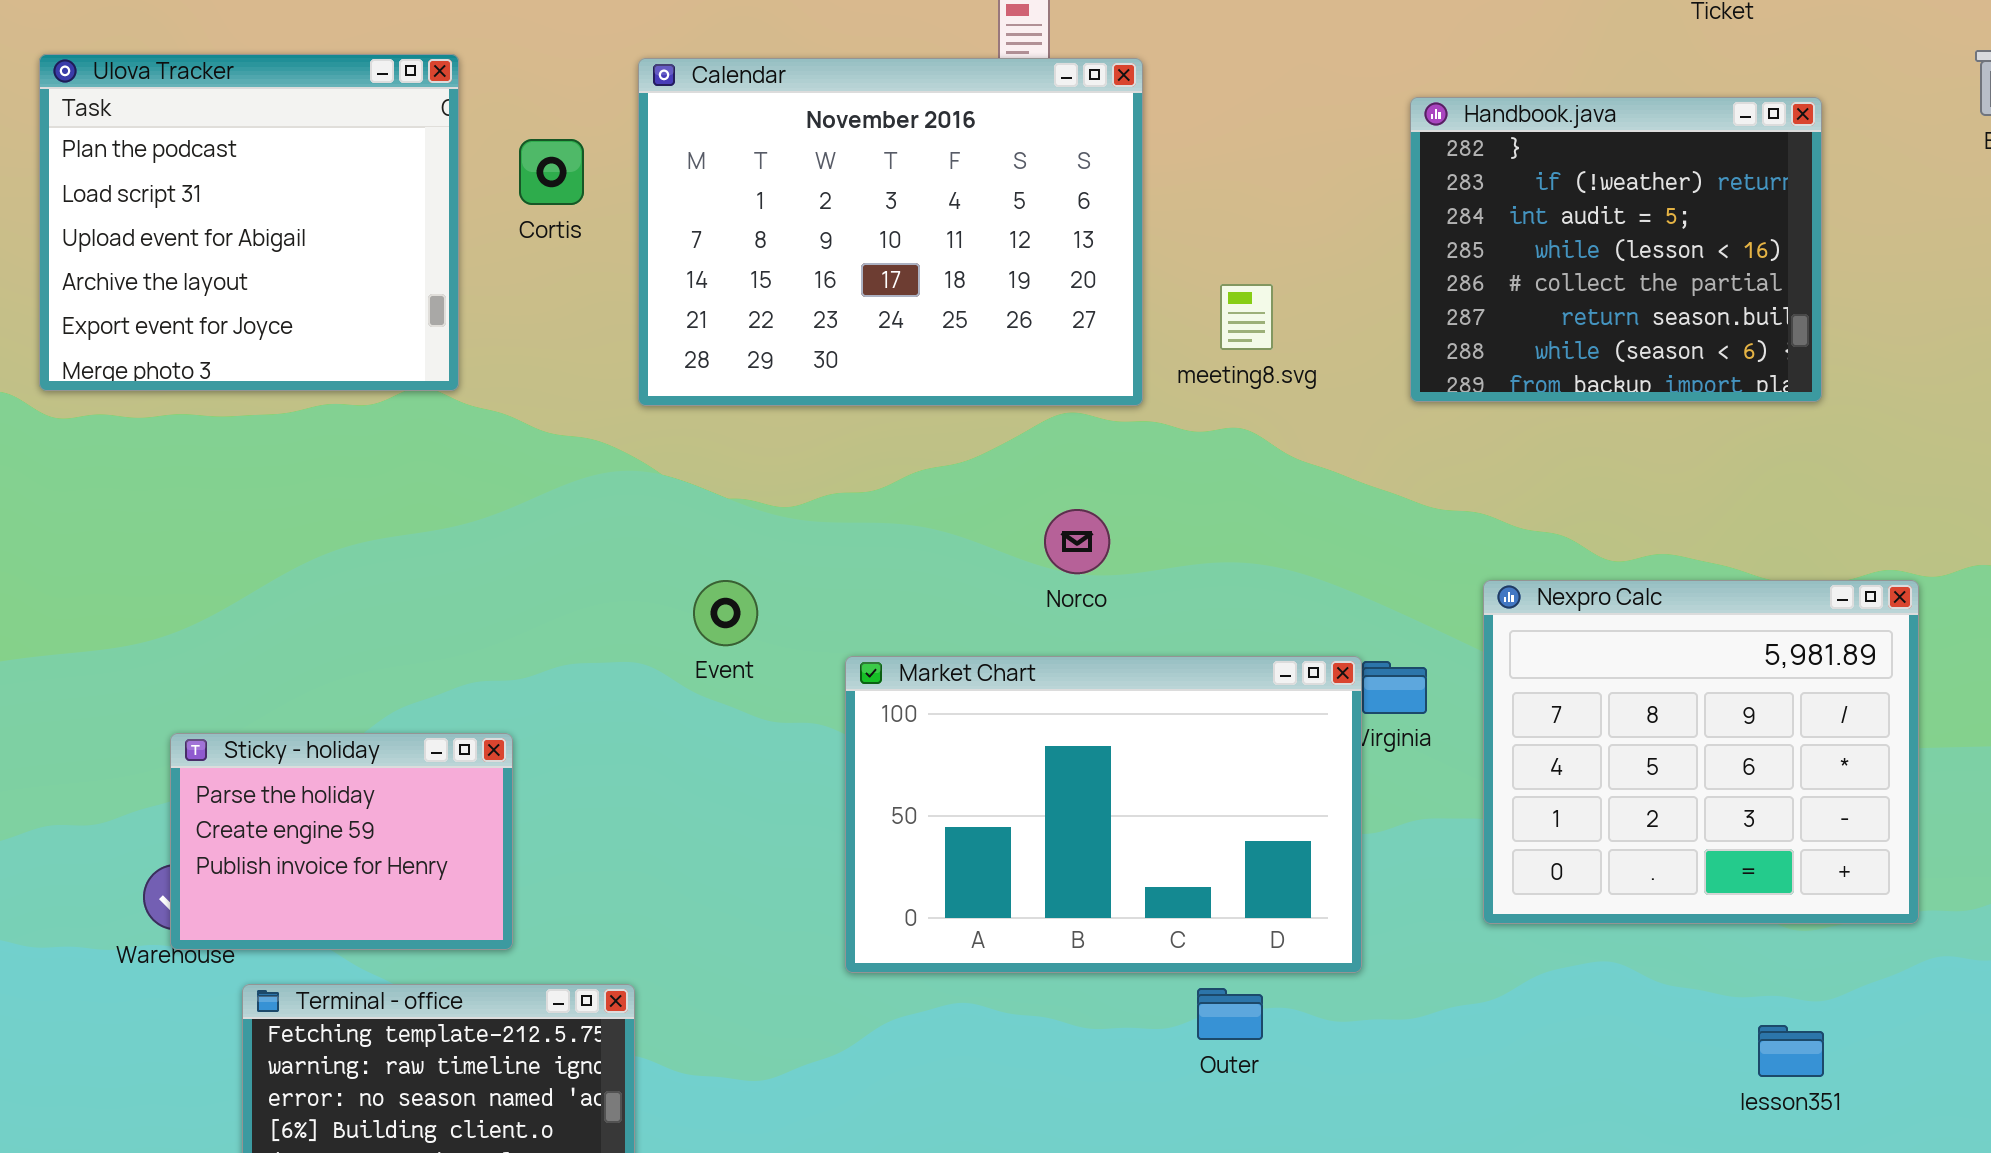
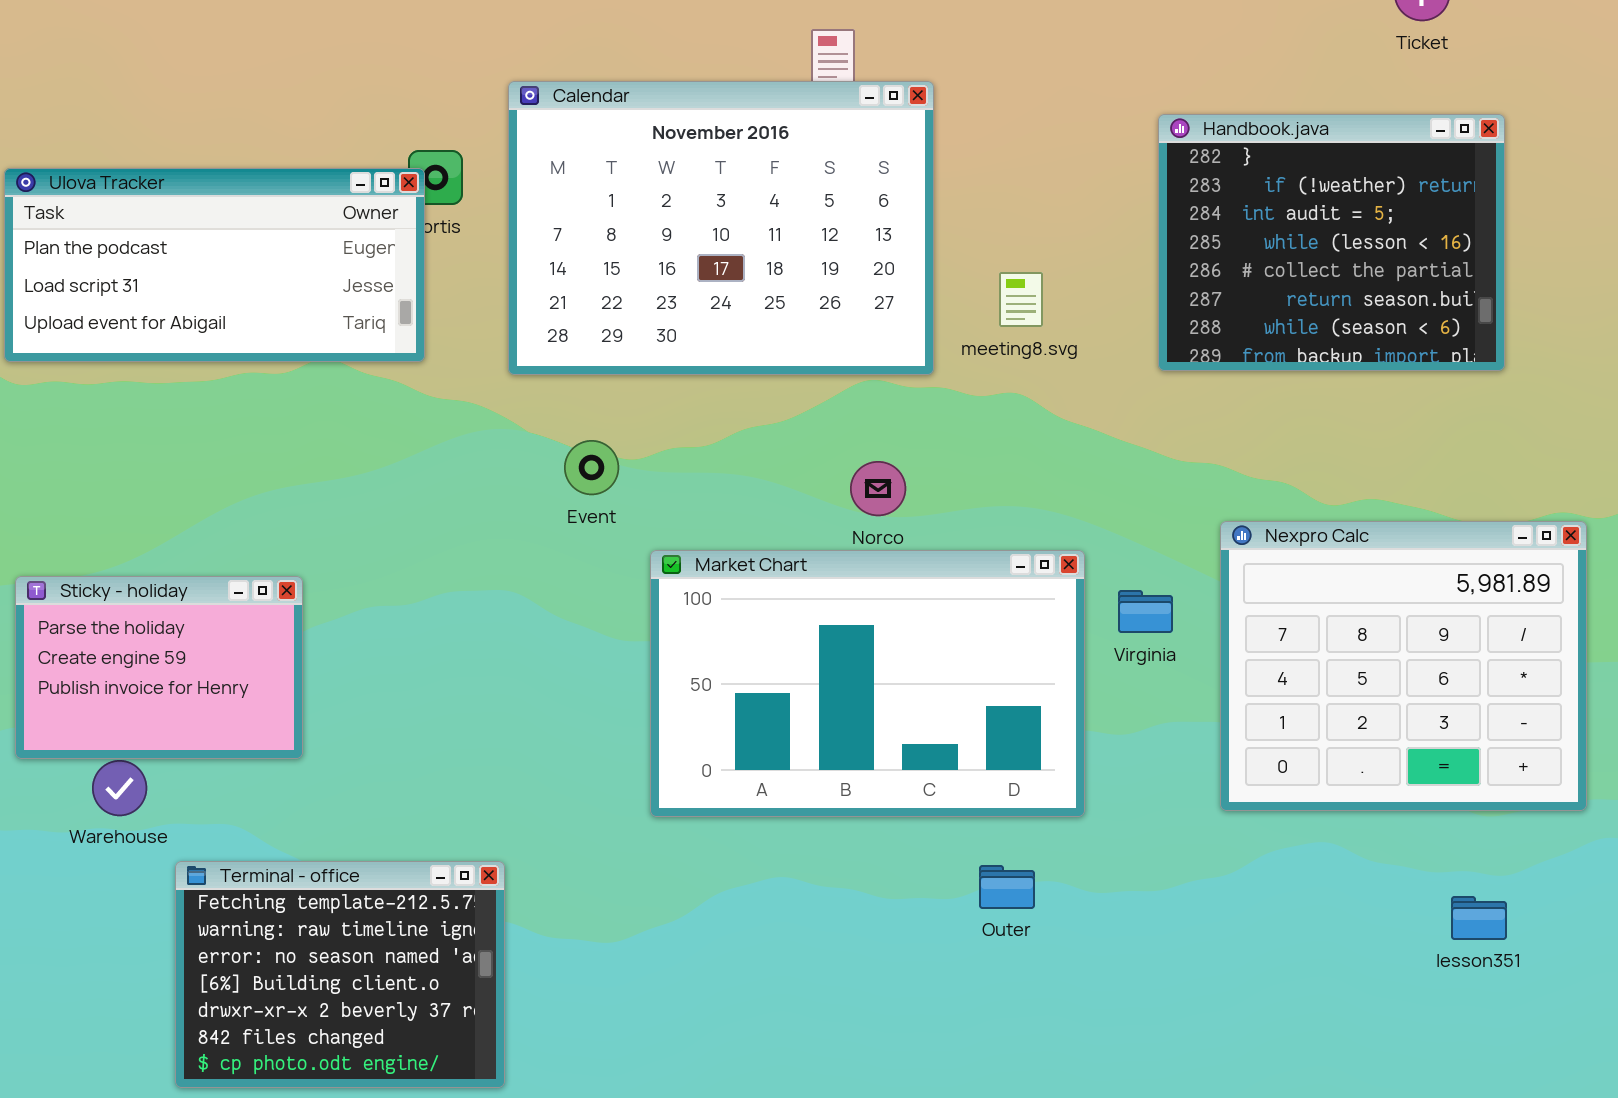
Ulova Tracker: [39,54,459,391] -> [4,168,425,362], resized
Event: [693,580,758,646] -> [564,440,619,495], moved
Market Chart: [845,656,1362,973] -> [650,550,1085,817], moved
Sticky - holiday: [170,733,513,950] -> [15,576,303,759], moved

